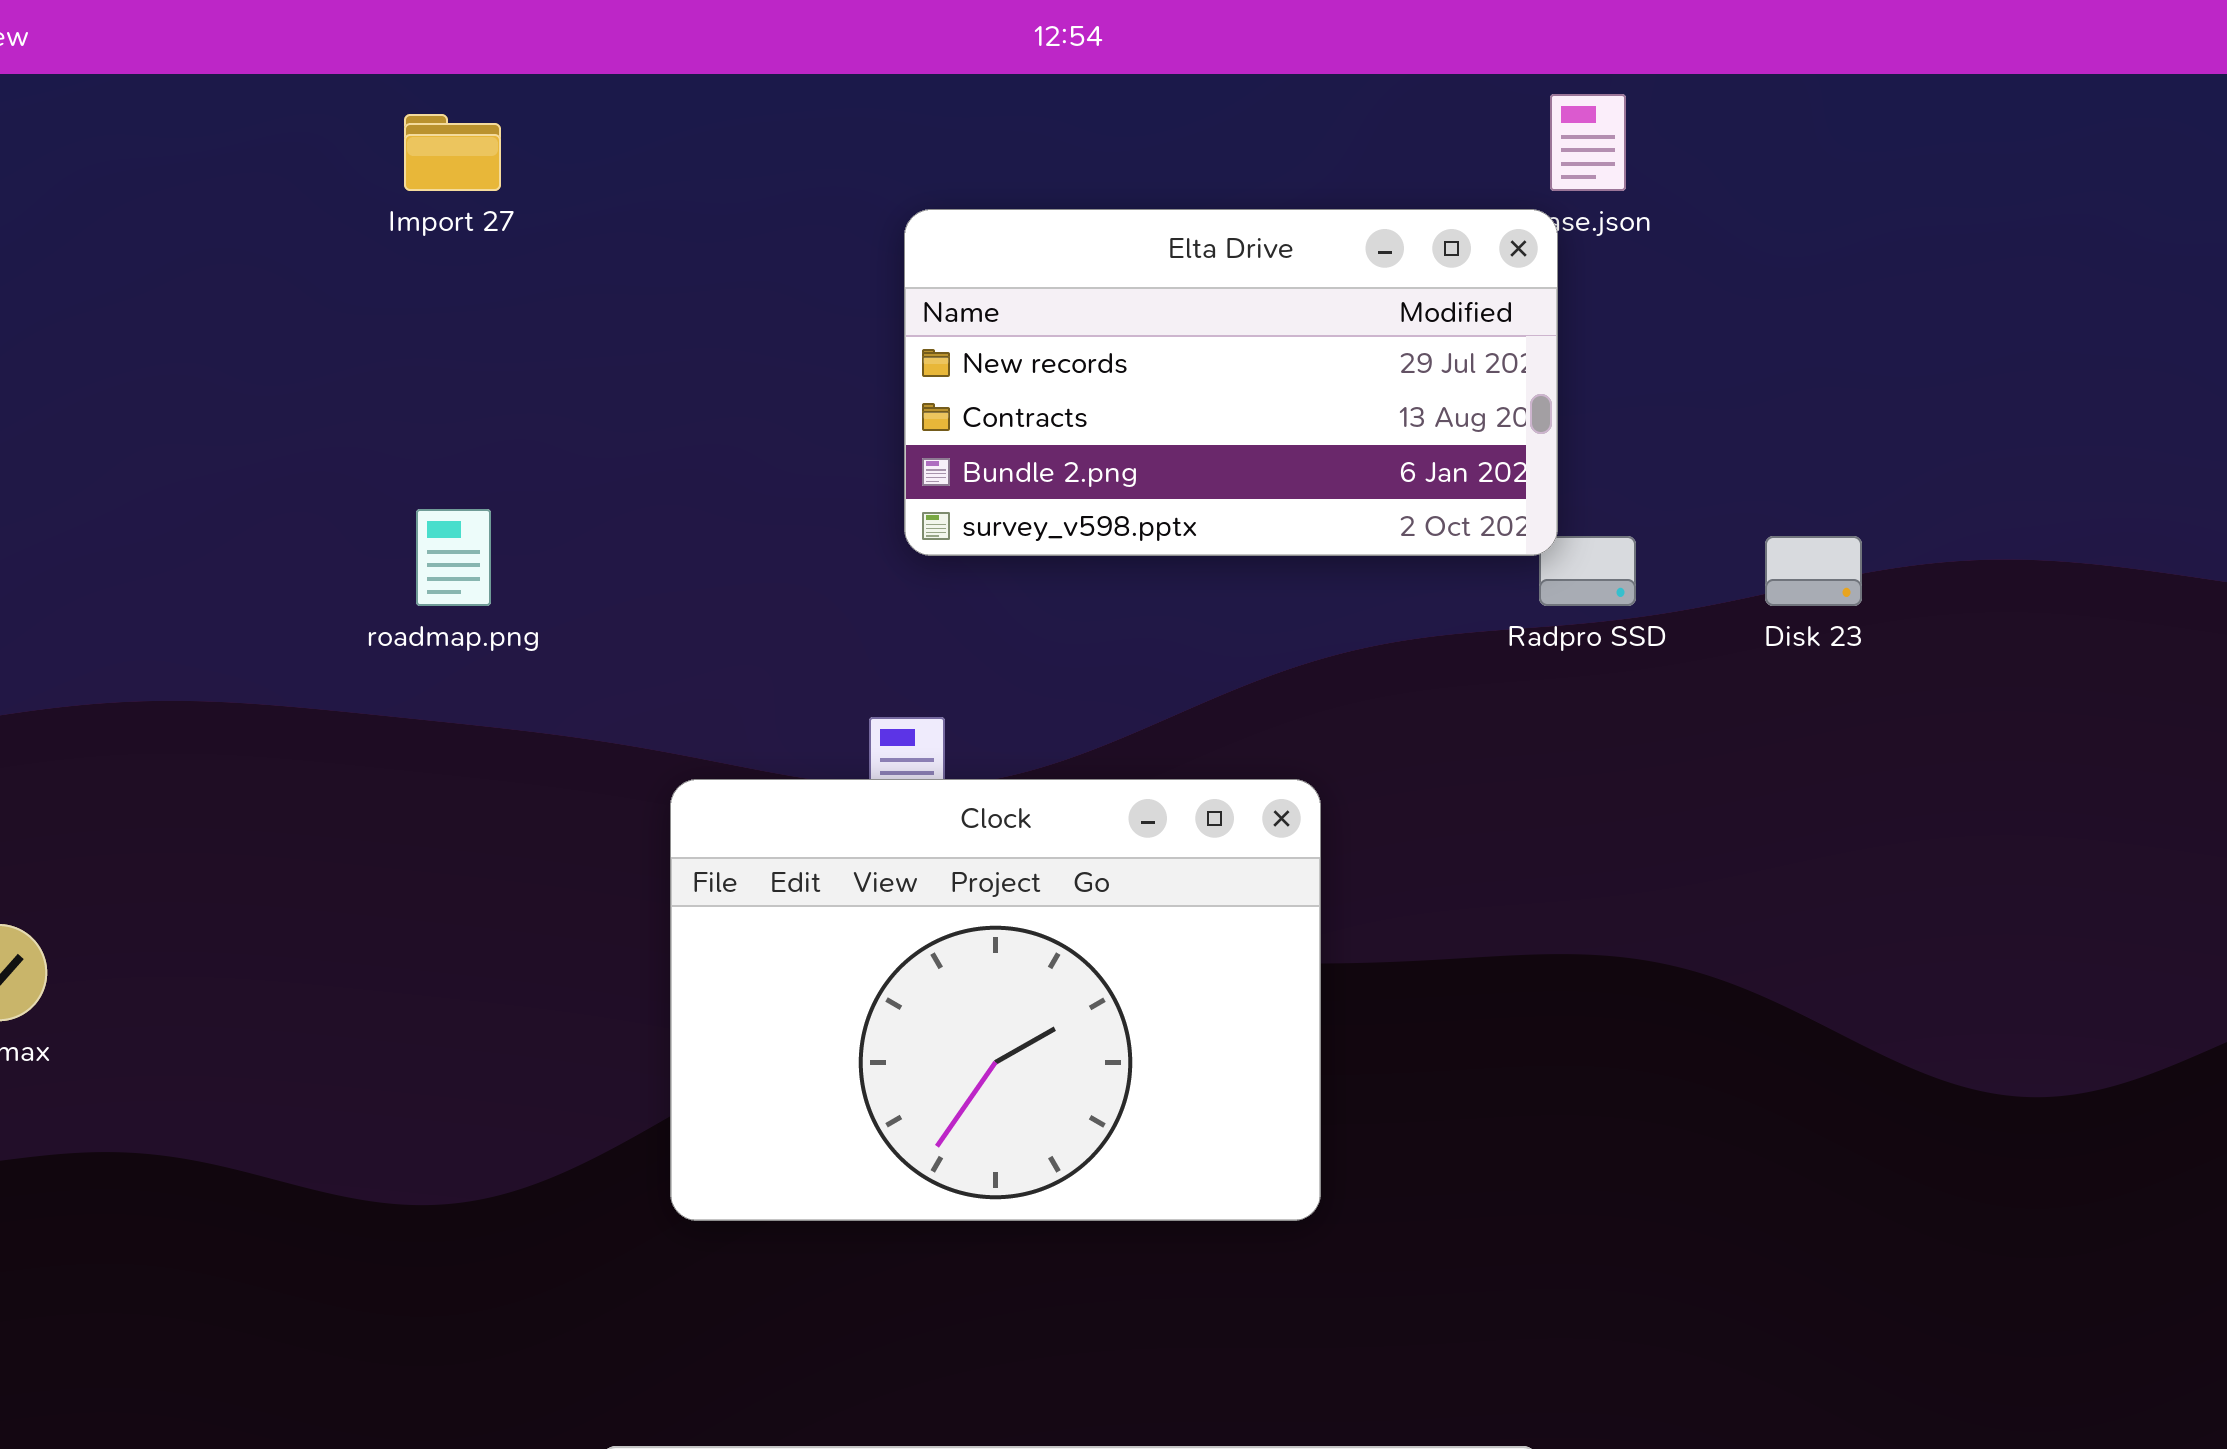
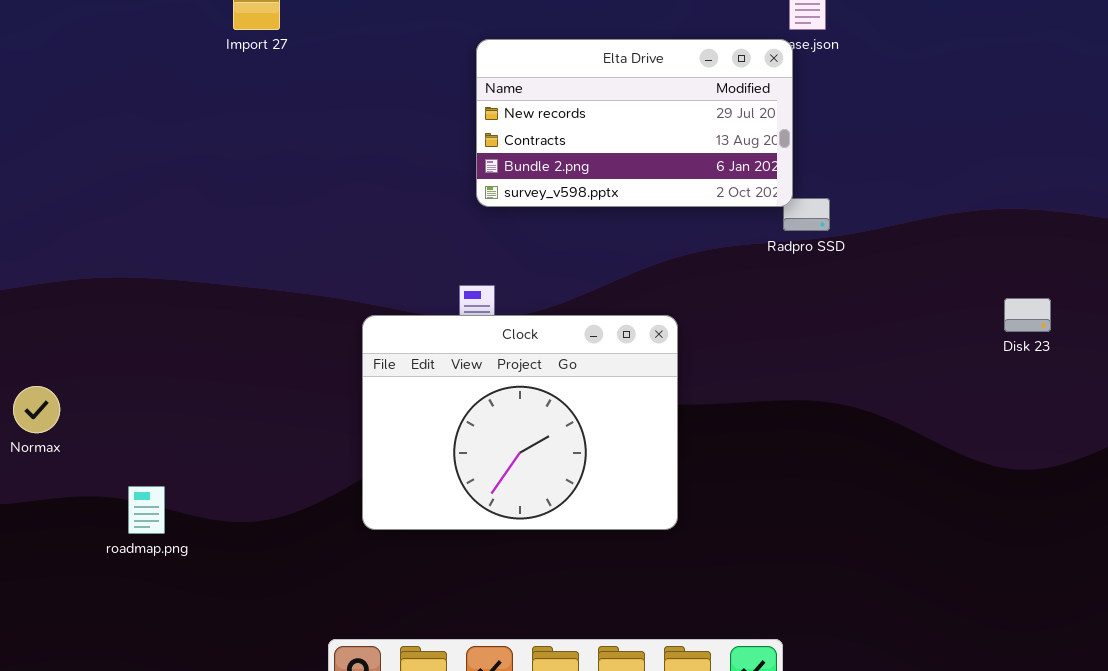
roadmap.png: [416,509,491,606] -> [128,486,165,534], moved
Disk 23: [1765,536,1862,606] -> [1004,298,1051,332], moved

